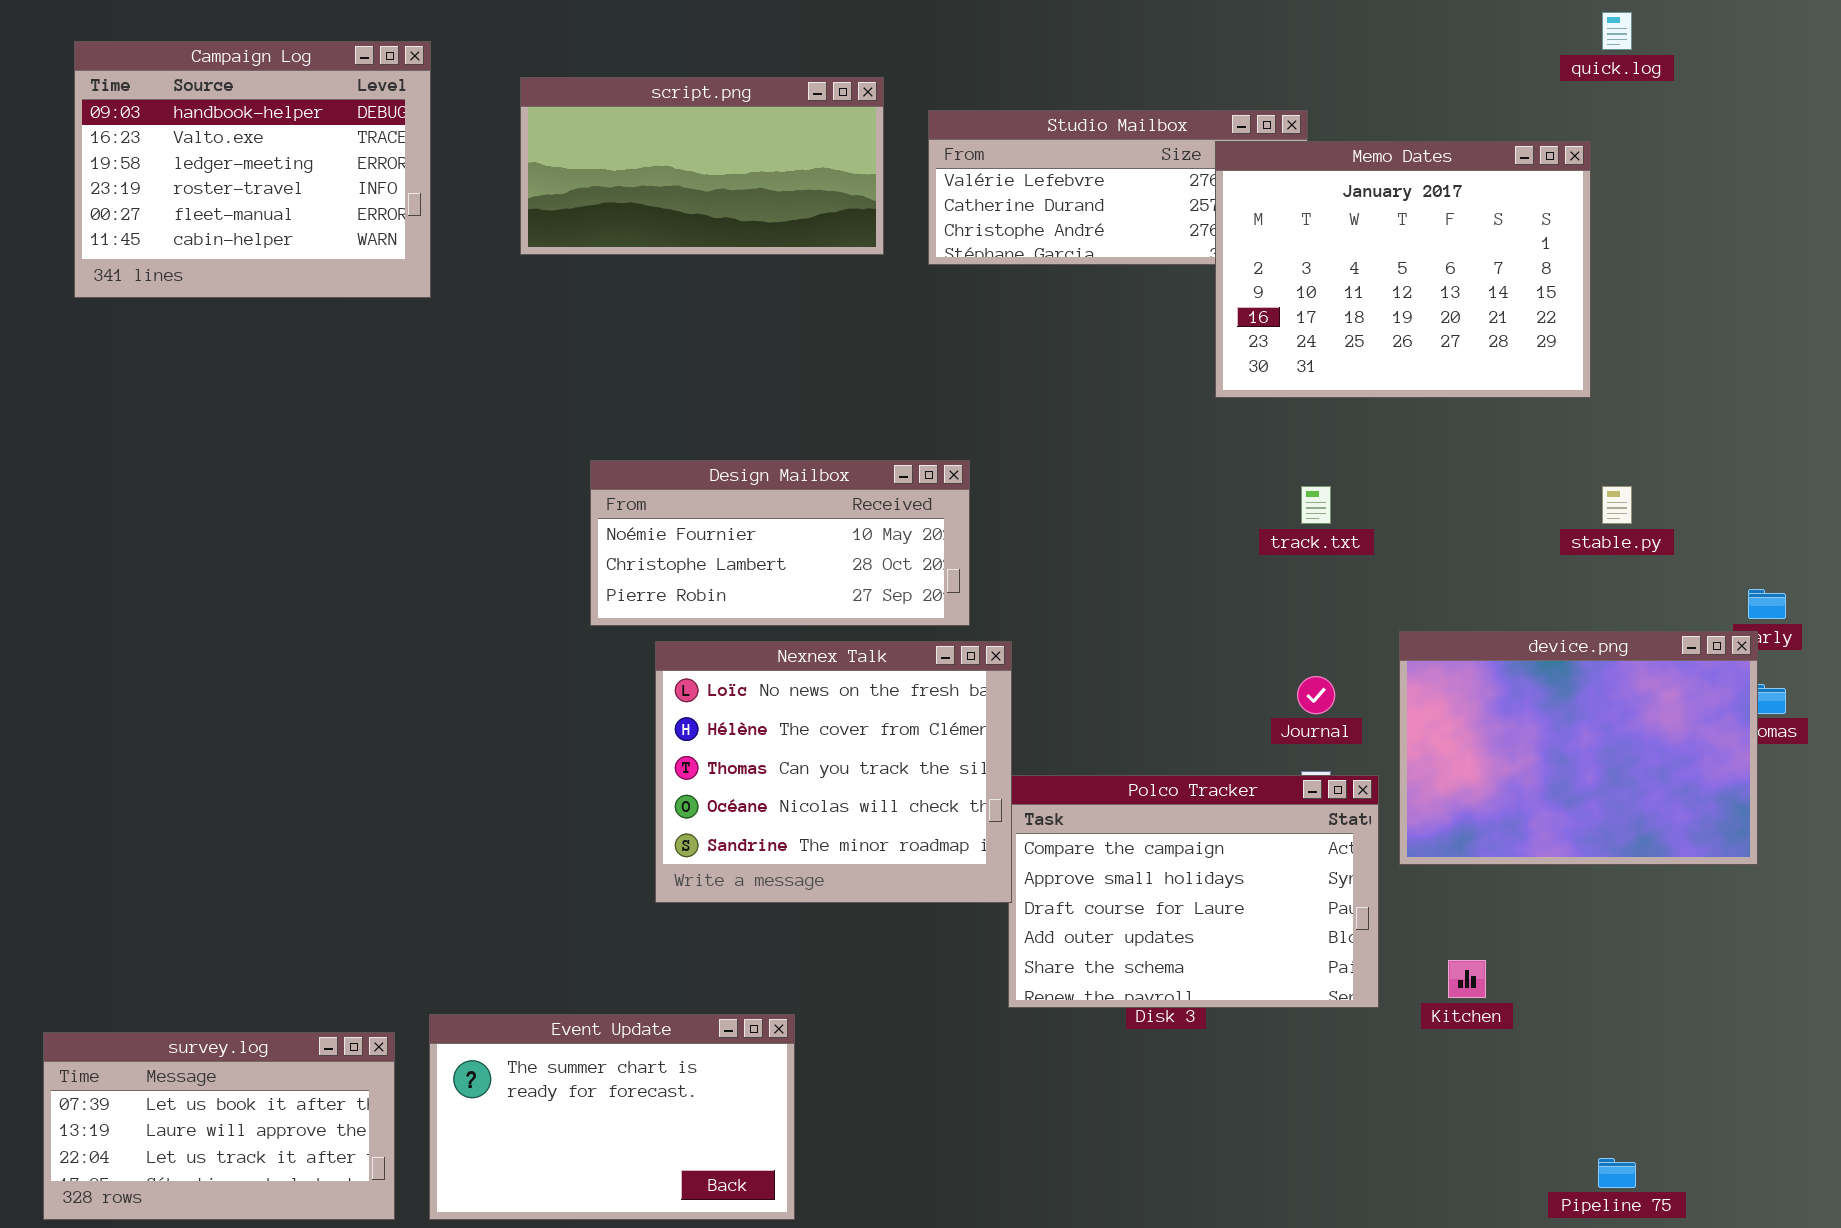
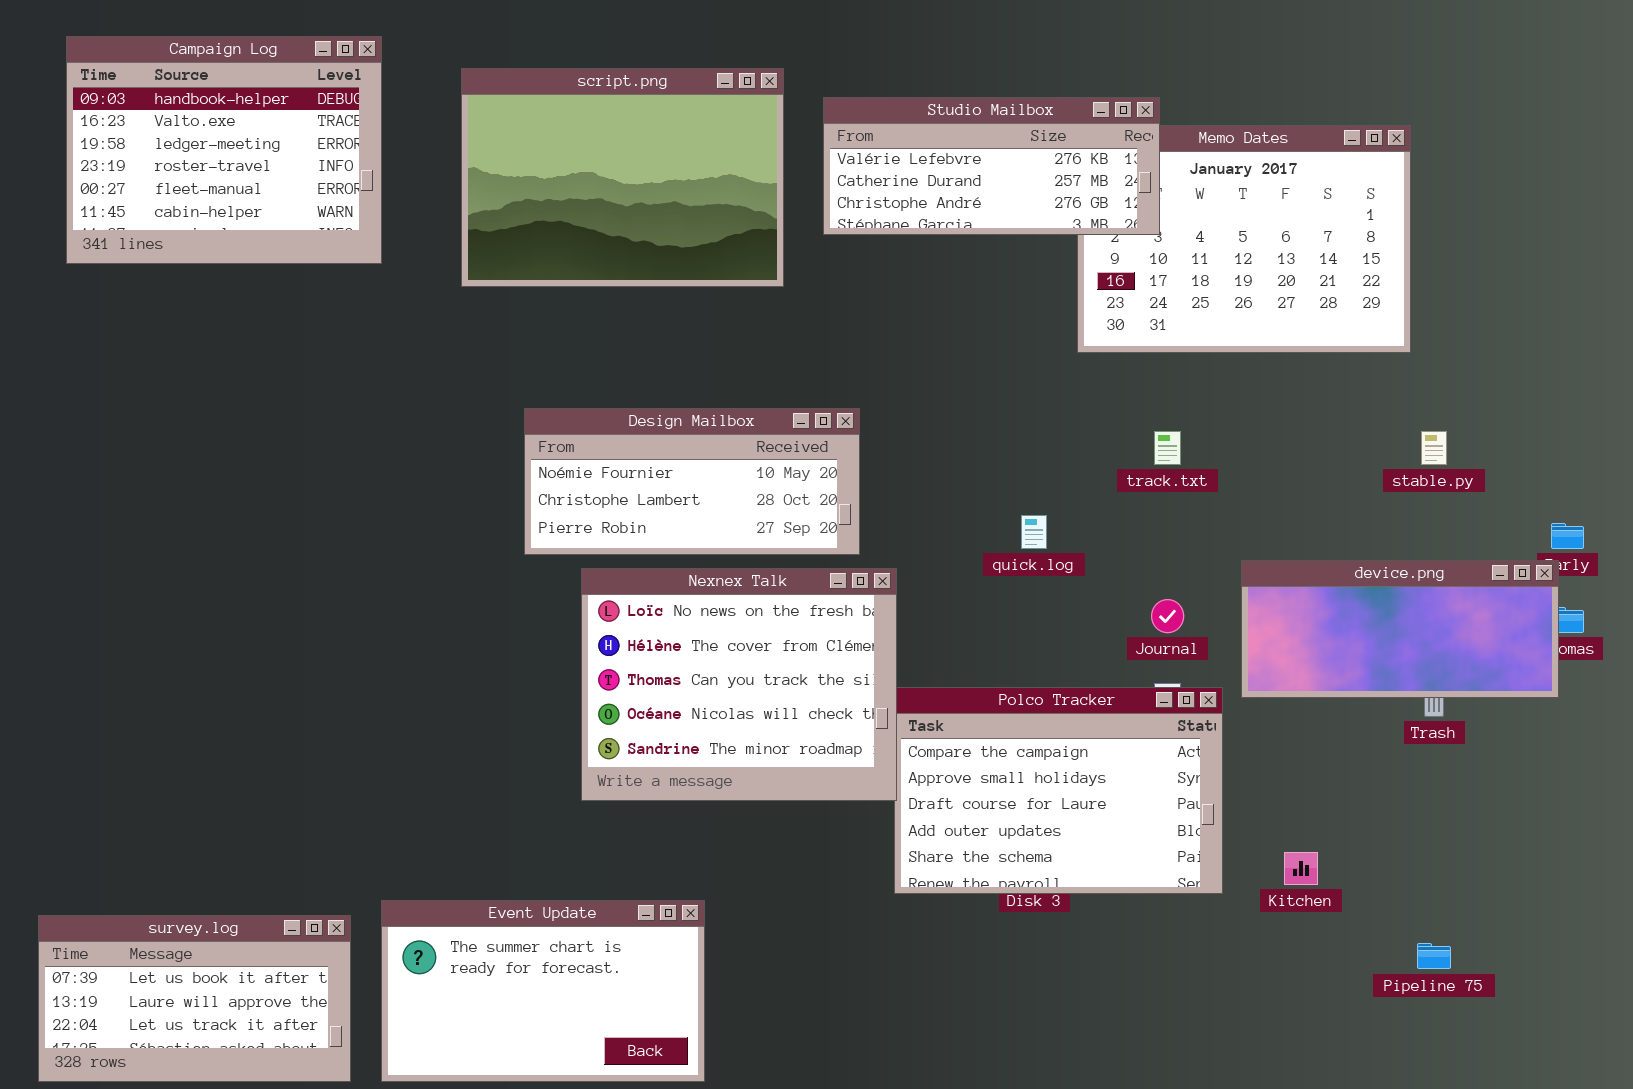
quick.log: [1602,12,1632,50] -> [1021,515,1047,549], moved
script.png: [520,77,884,255] -> [461,68,784,287], resized
Studio Mailbox: [928,110,1308,265] -> [823,97,1160,235], raised
device.png: [1399,631,1758,865] -> [1241,560,1559,698], resized
Pipeline 75: [1598,1158,1636,1188] -> [1417,943,1451,969], moved

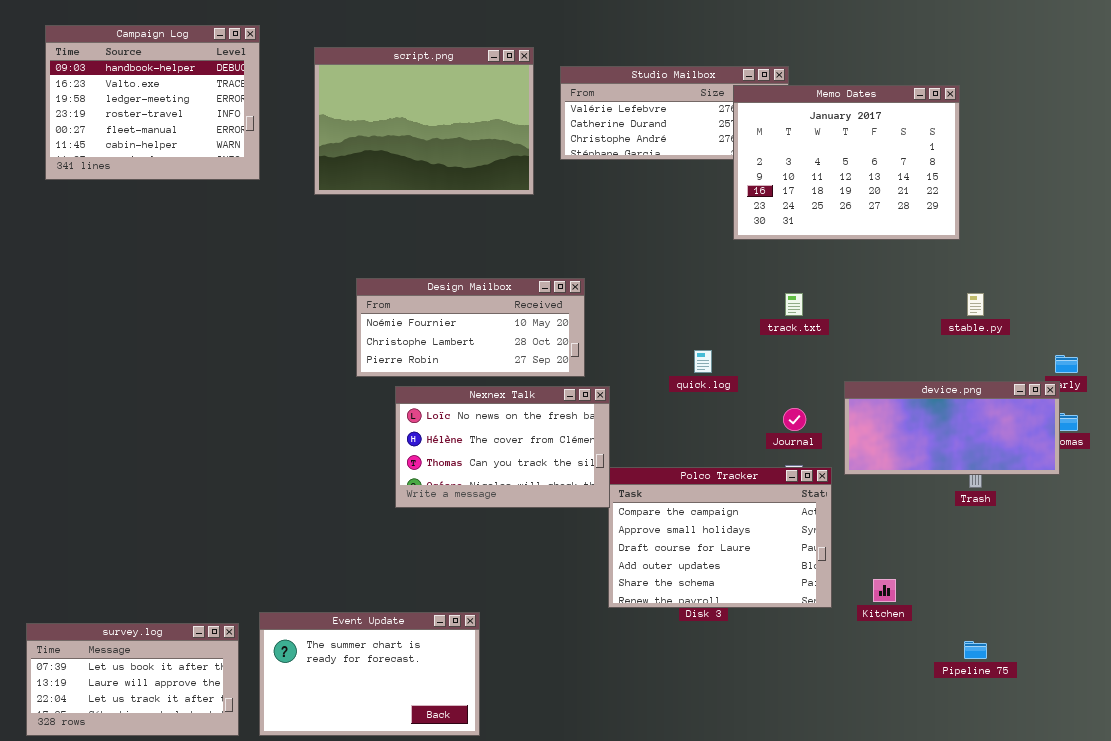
Memo Dates: [1077,125,1411,353] -> [733,85,960,240], raised
Nexnex Talk: [581,568,897,801] -> [395,386,610,508], resized

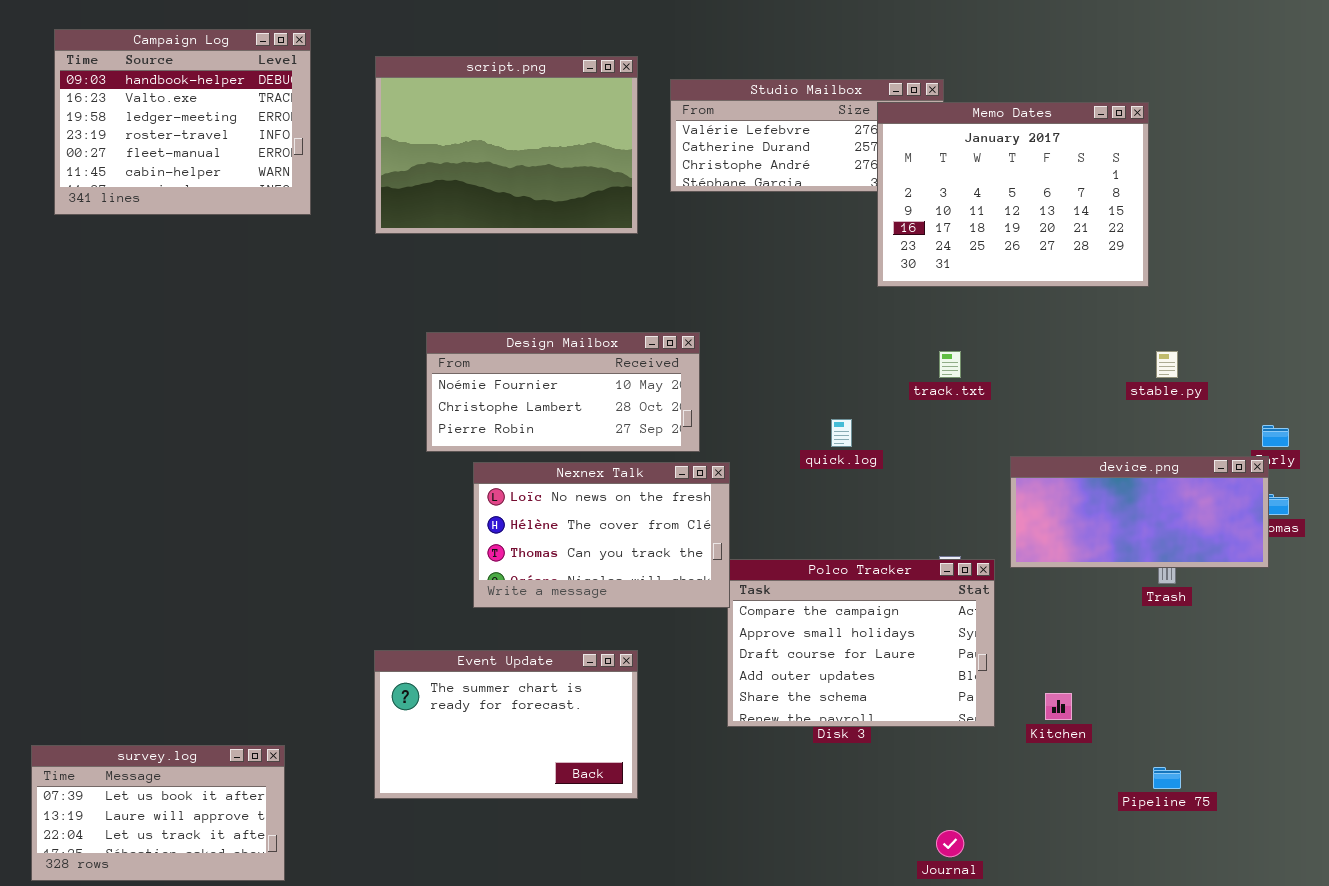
Journal: [783,408,806,431] -> [936,830,964,857], moved
Event Update: [259,612,480,736] -> [374,650,638,799], moved

